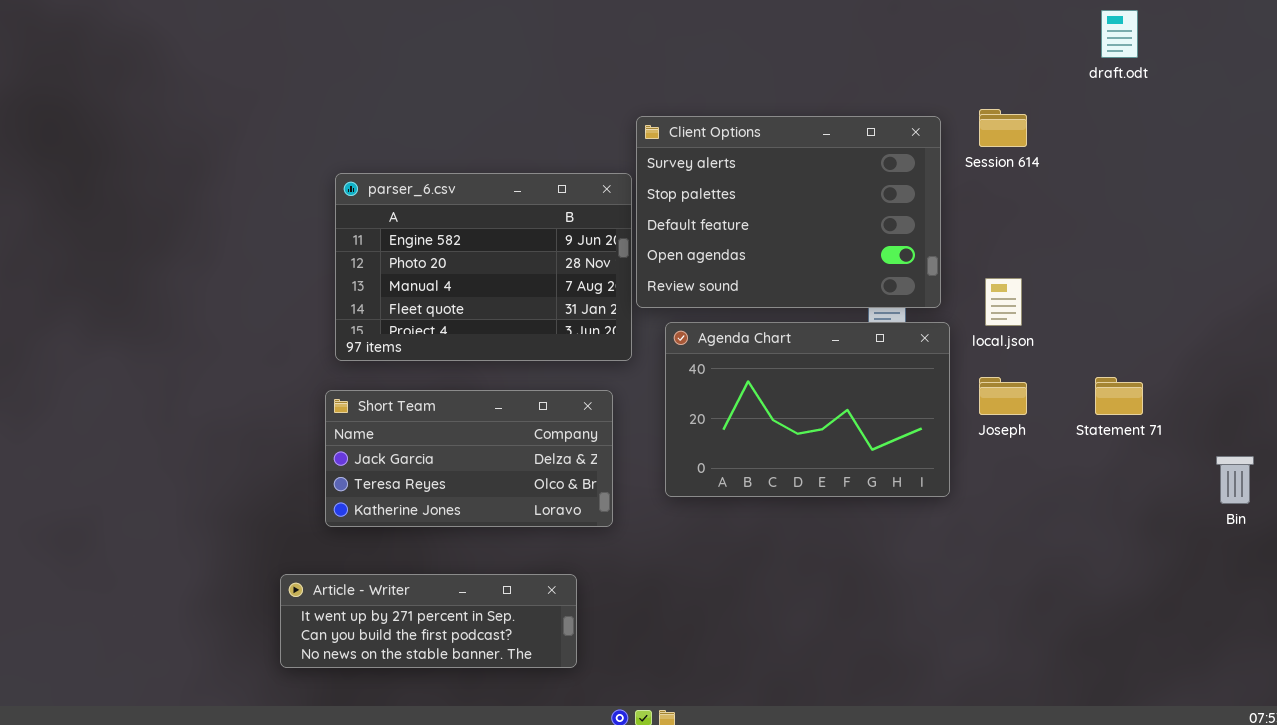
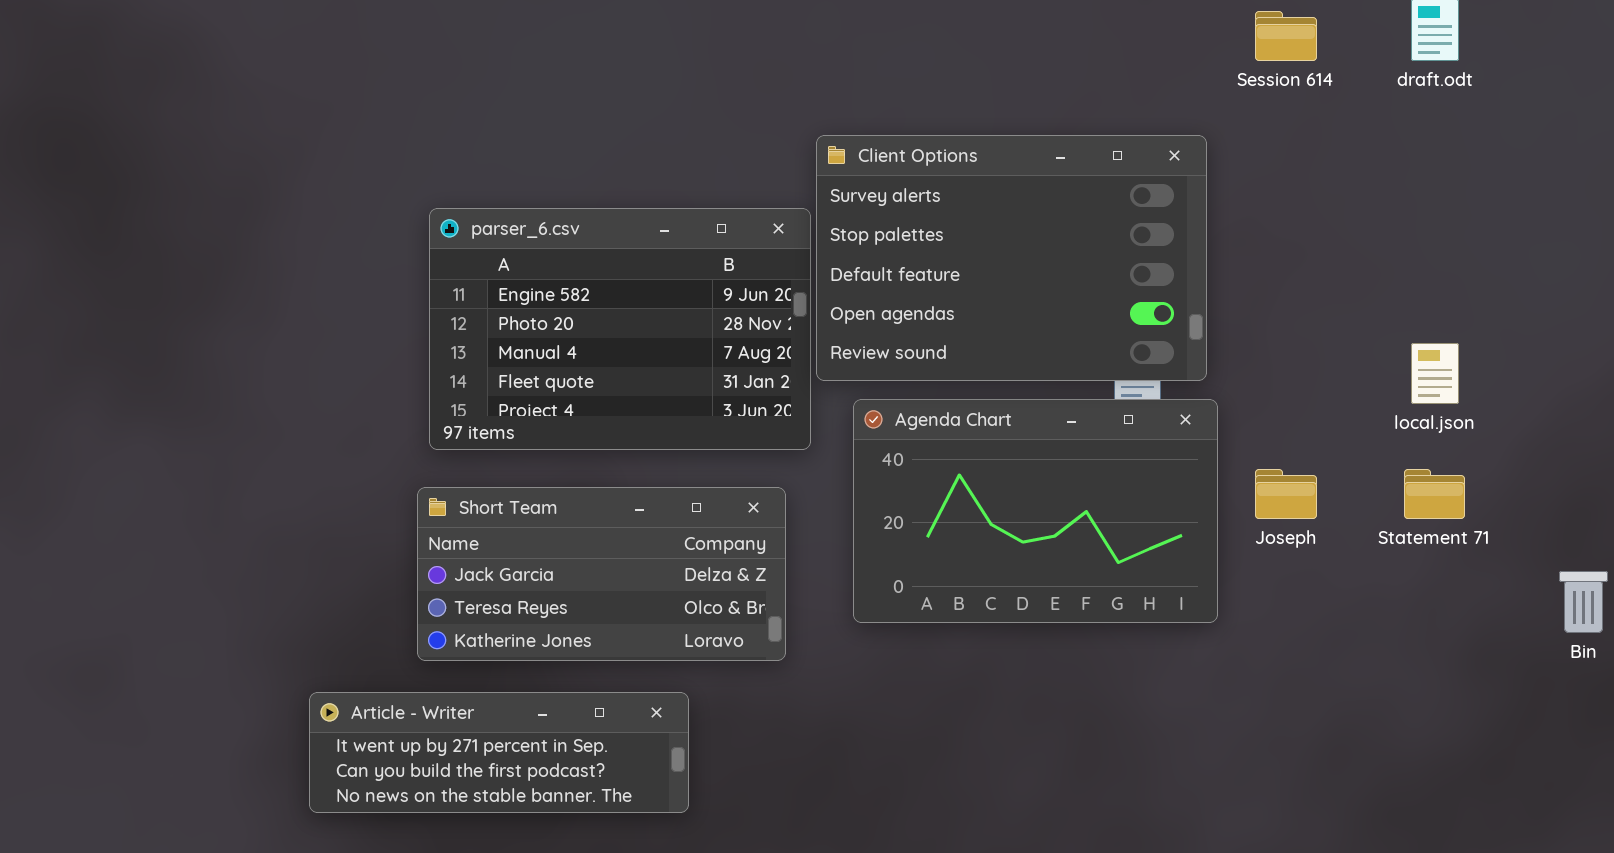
Session 614: [979,109,1027,147] -> [1255,11,1317,61], moved
local.json: [985,278,1022,326] -> [1411,343,1459,404], moved
Article - Writer: [280,574,577,668] -> [309,692,689,813], moved

